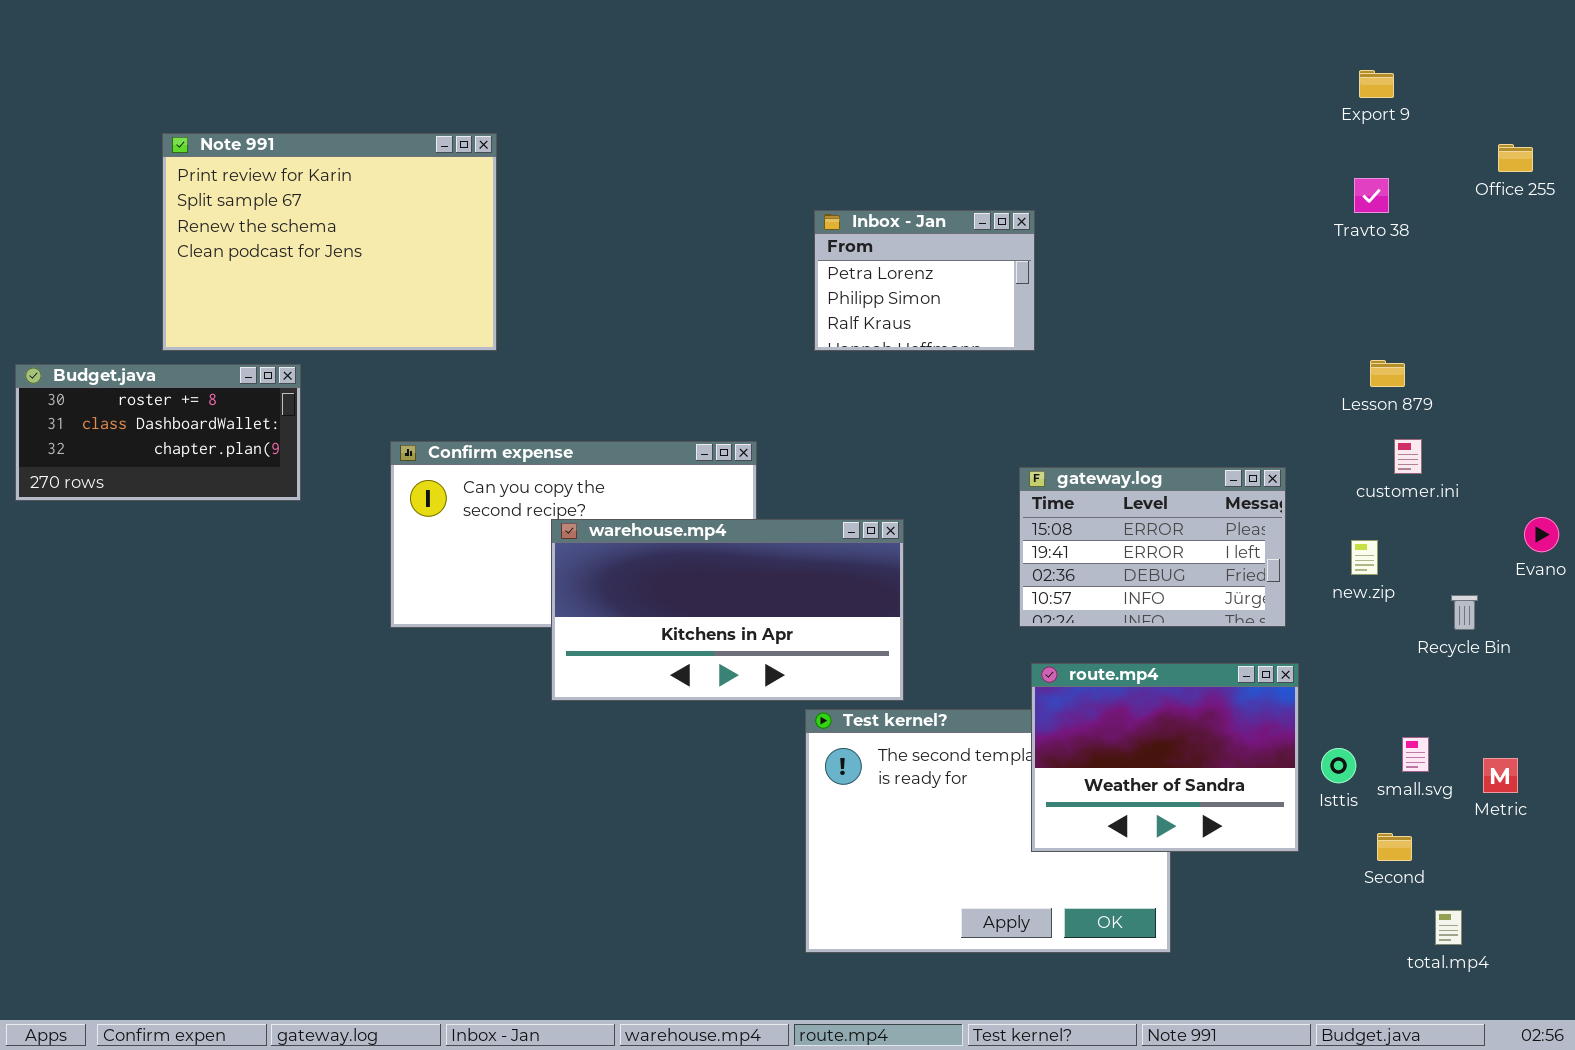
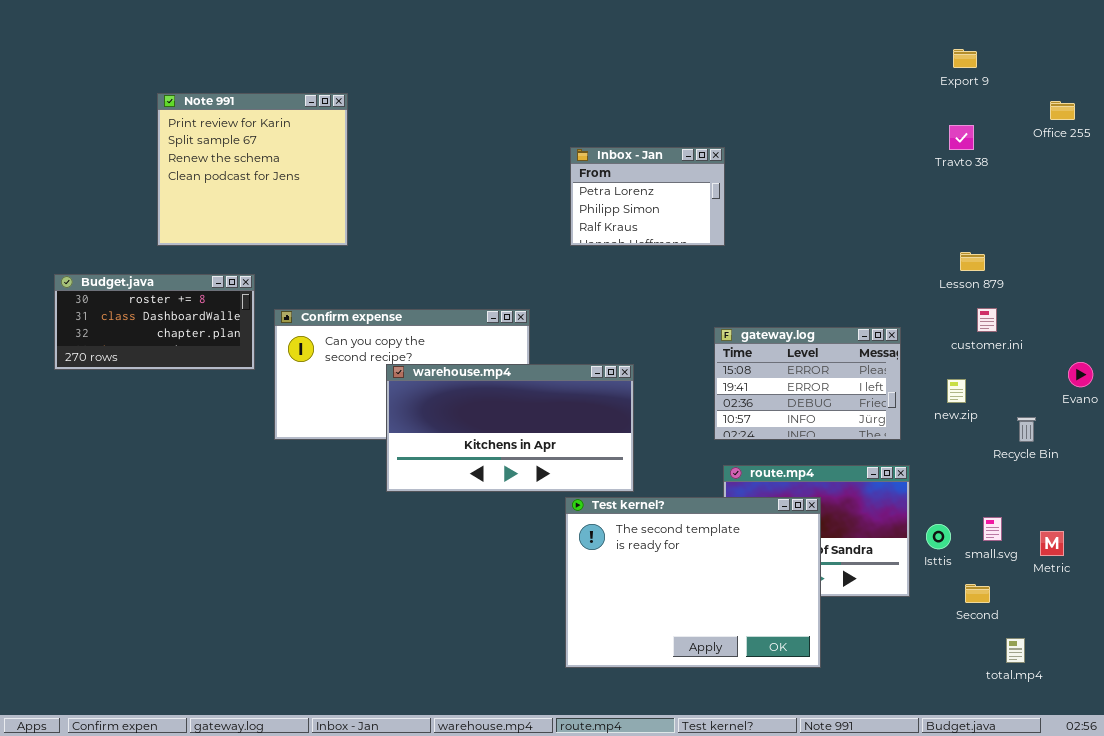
Note 991: [162,133,497,351] -> [157,93,348,246], resized
Budget.java: [15,364,301,501] -> [54,274,255,370], moved
Test kernel?: [805,709,1171,953] -> [565,497,821,668], raised

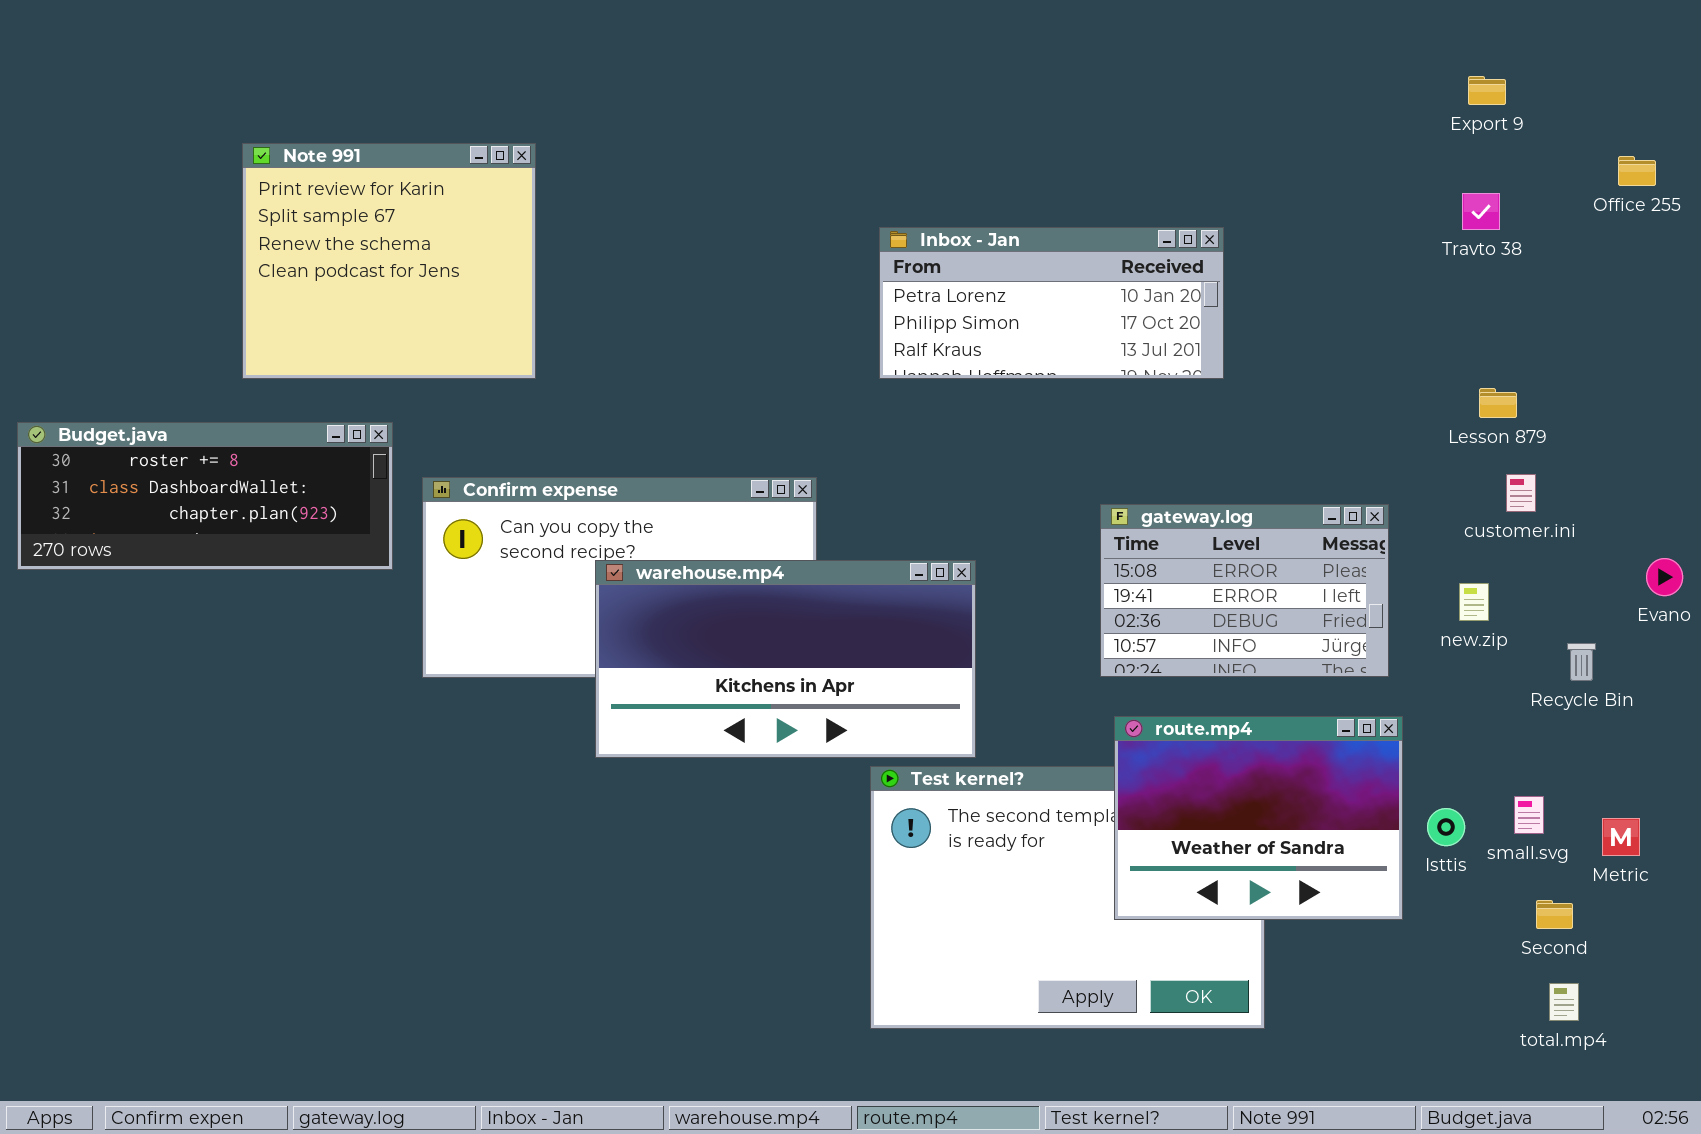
Inbox - Jan: [570,147,725,246] -> [879,227,1224,379], resized
Budget.java: [54,274,255,370] -> [17,422,393,570], resized
route.mp4: [723,465,910,597] -> [1114,716,1403,920], raised
Second: [965,584,990,603] -> [1536,900,1573,929], moved

